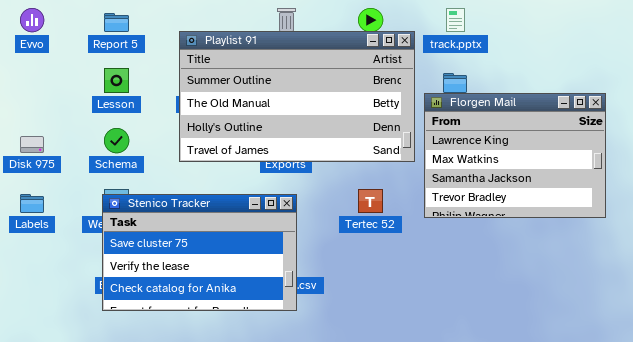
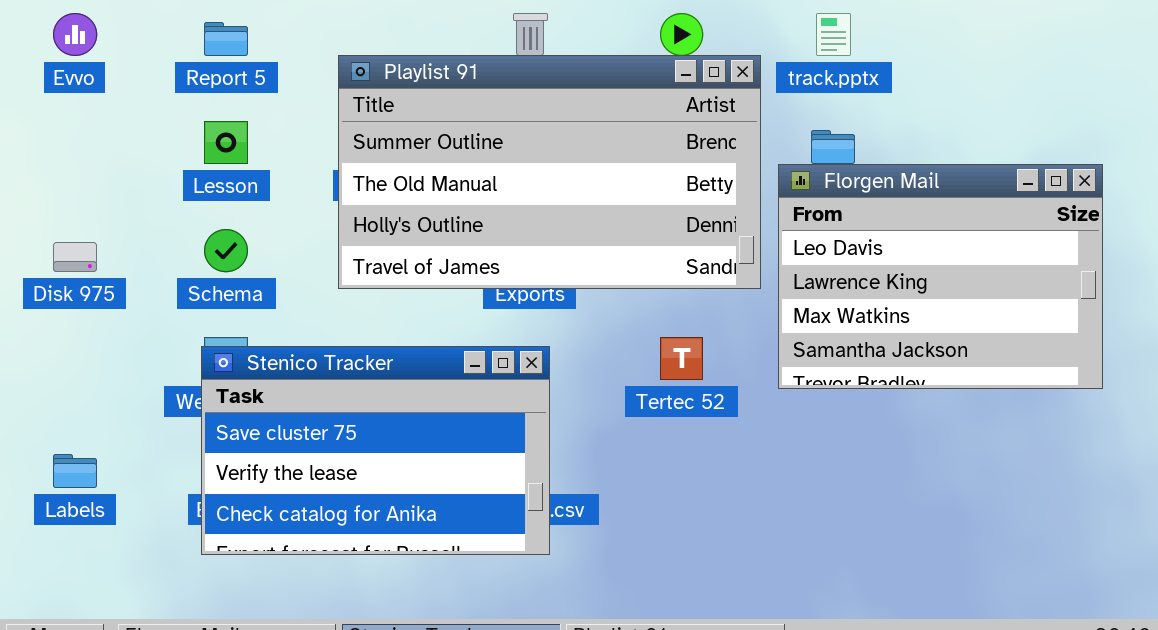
Florgen Mail: [424,93,606,218] -> [778,164,1103,389], scrolled up 1 row
Labels: [20,194,44,213] -> [53,454,97,488], moved

